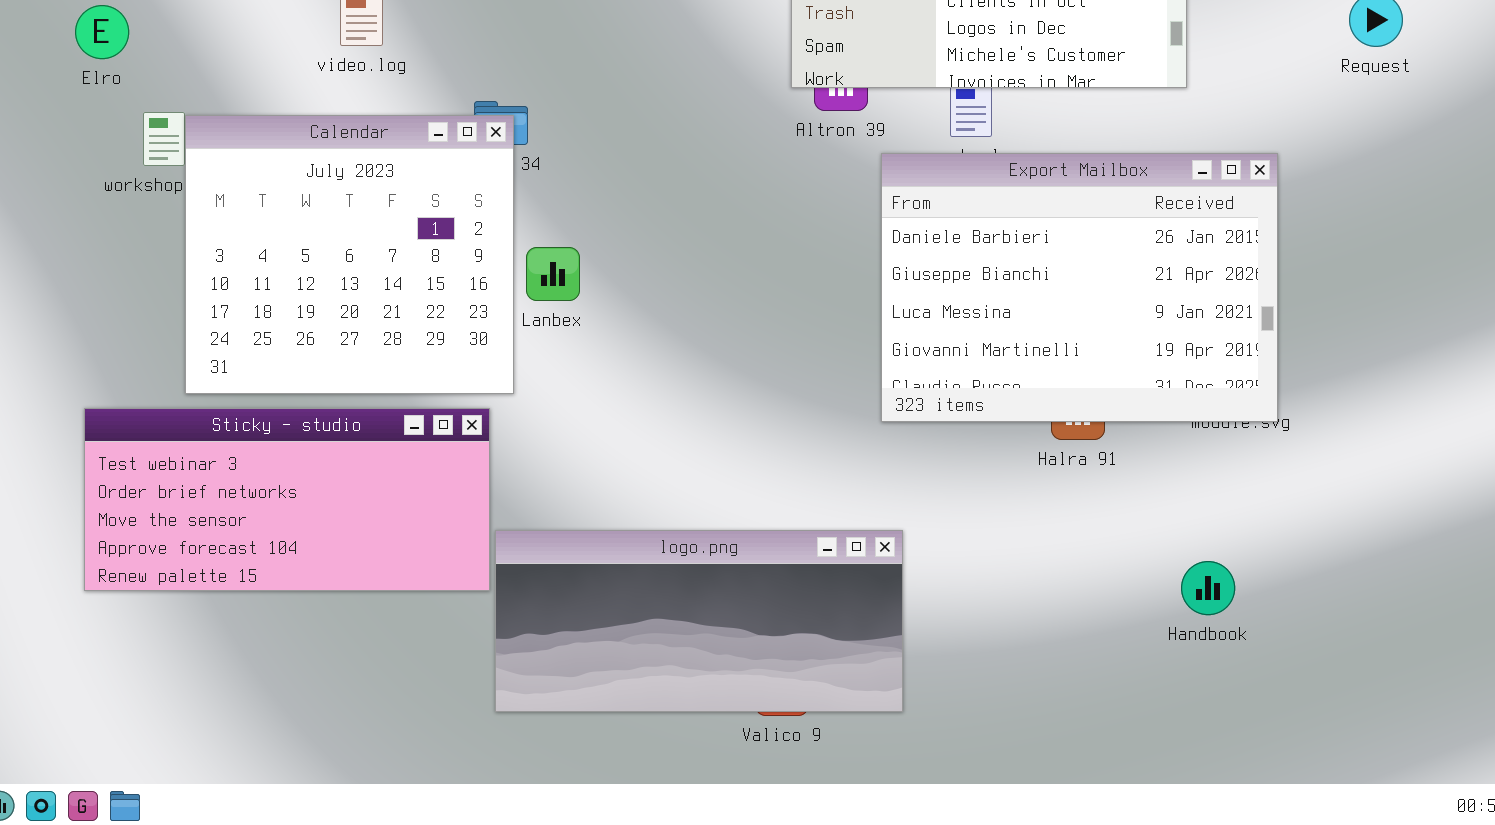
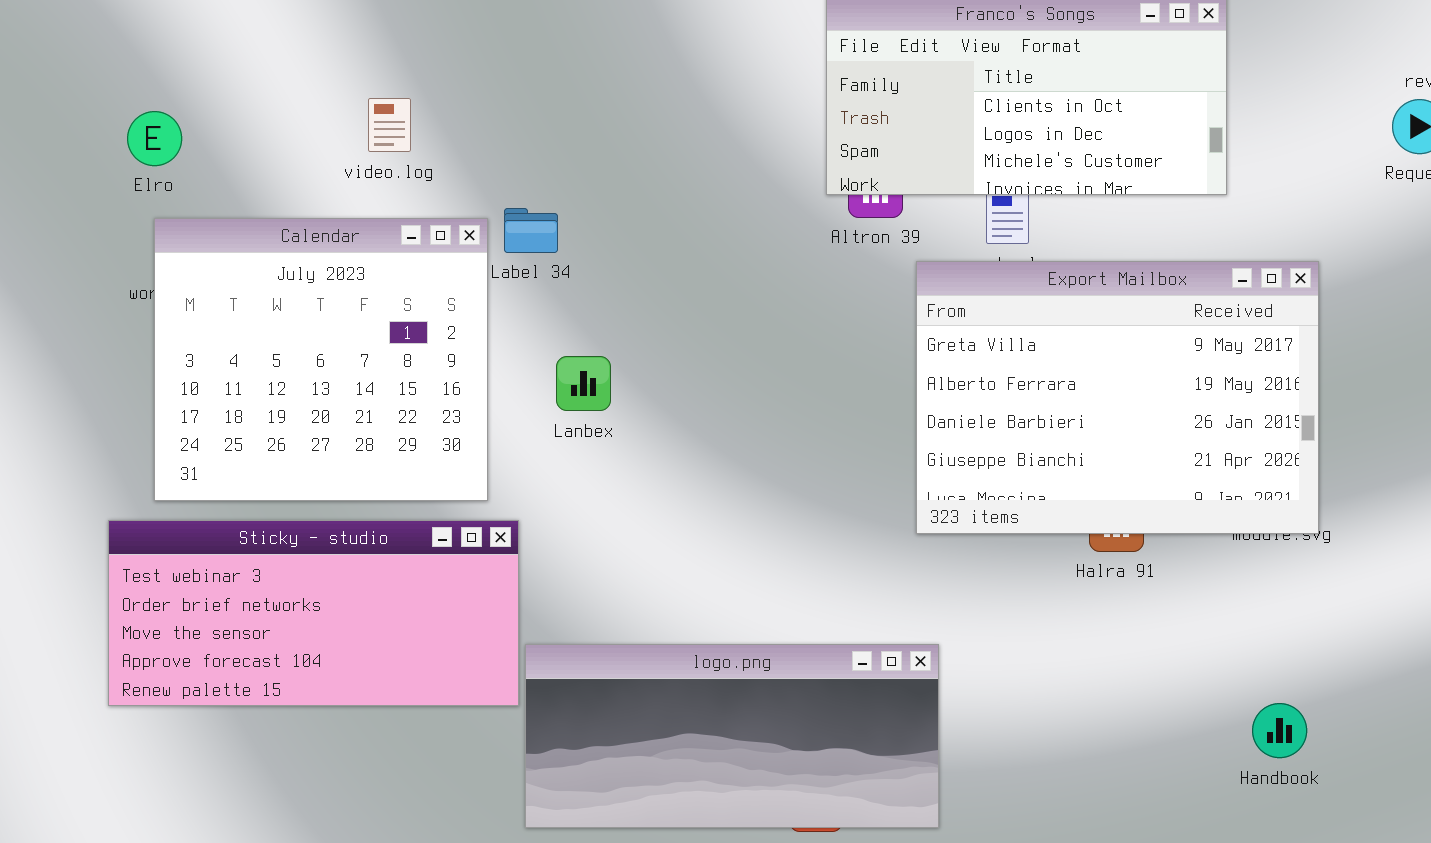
Elro: [75,5,129,59] -> [127,111,182,166], moved
Calendar: [185,115,514,394] -> [154,218,488,501], moved
Export Mailbox: [881,153,1278,422] -> [916,261,1319,534], scrolled up 2 rows
Handbook: [1181,561,1235,615] -> [1252,703,1307,758], moved

